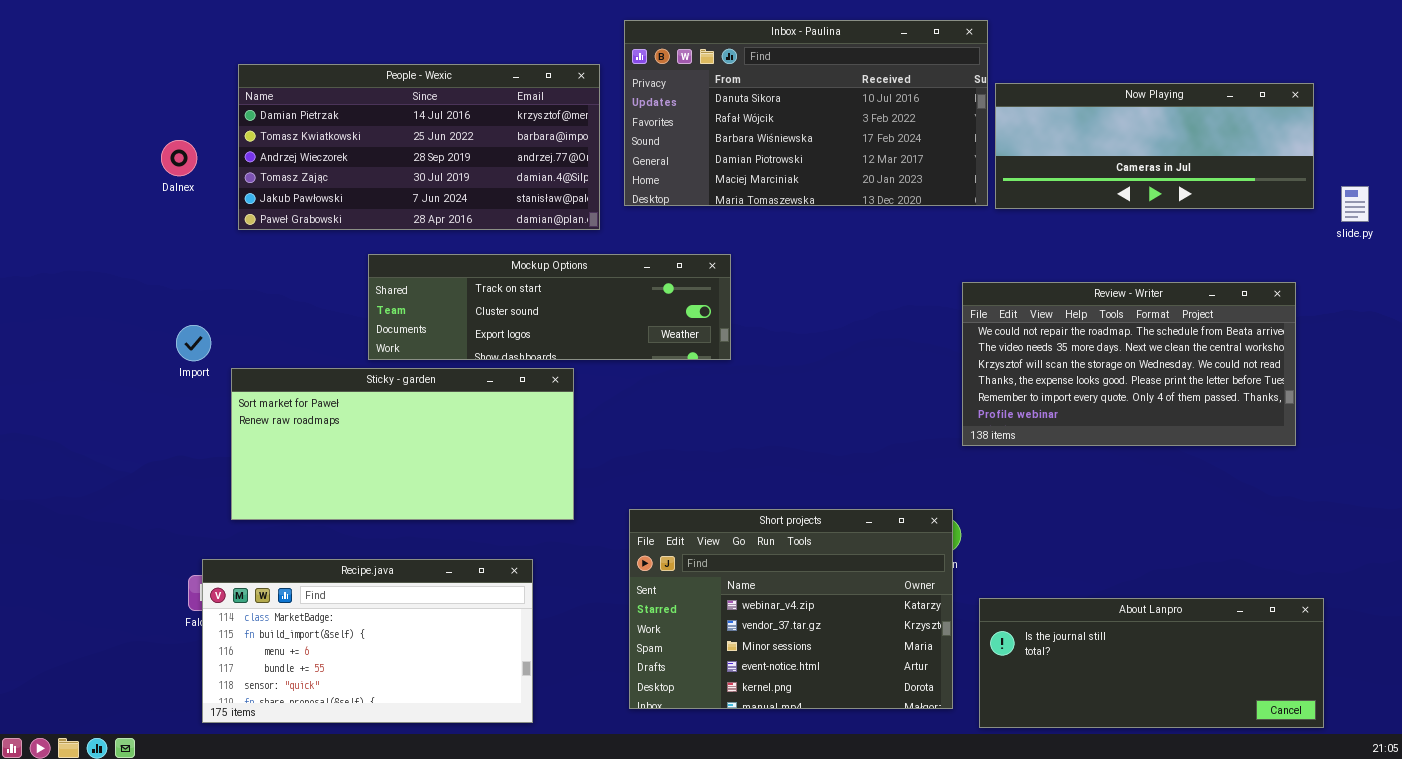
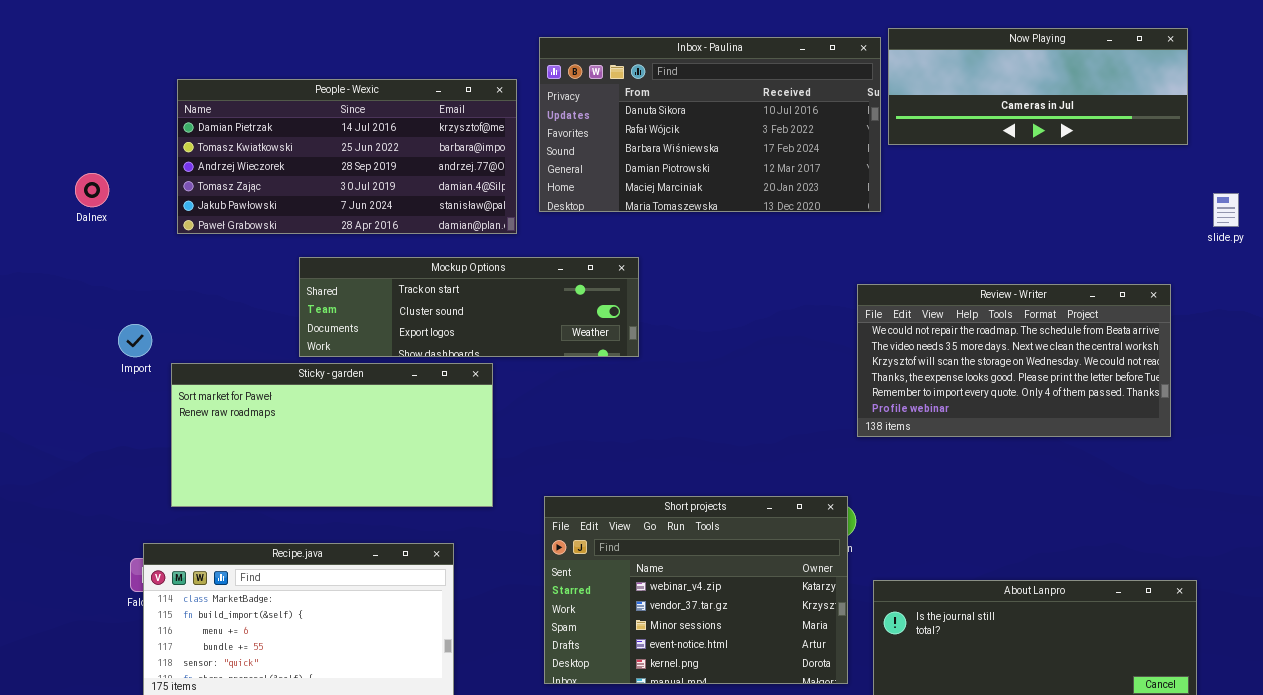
Now Playing: [995,83,1314,209] -> [888,28,1188,145], moved
Dalnex: [161,140,197,176] -> [75,173,109,207], moved

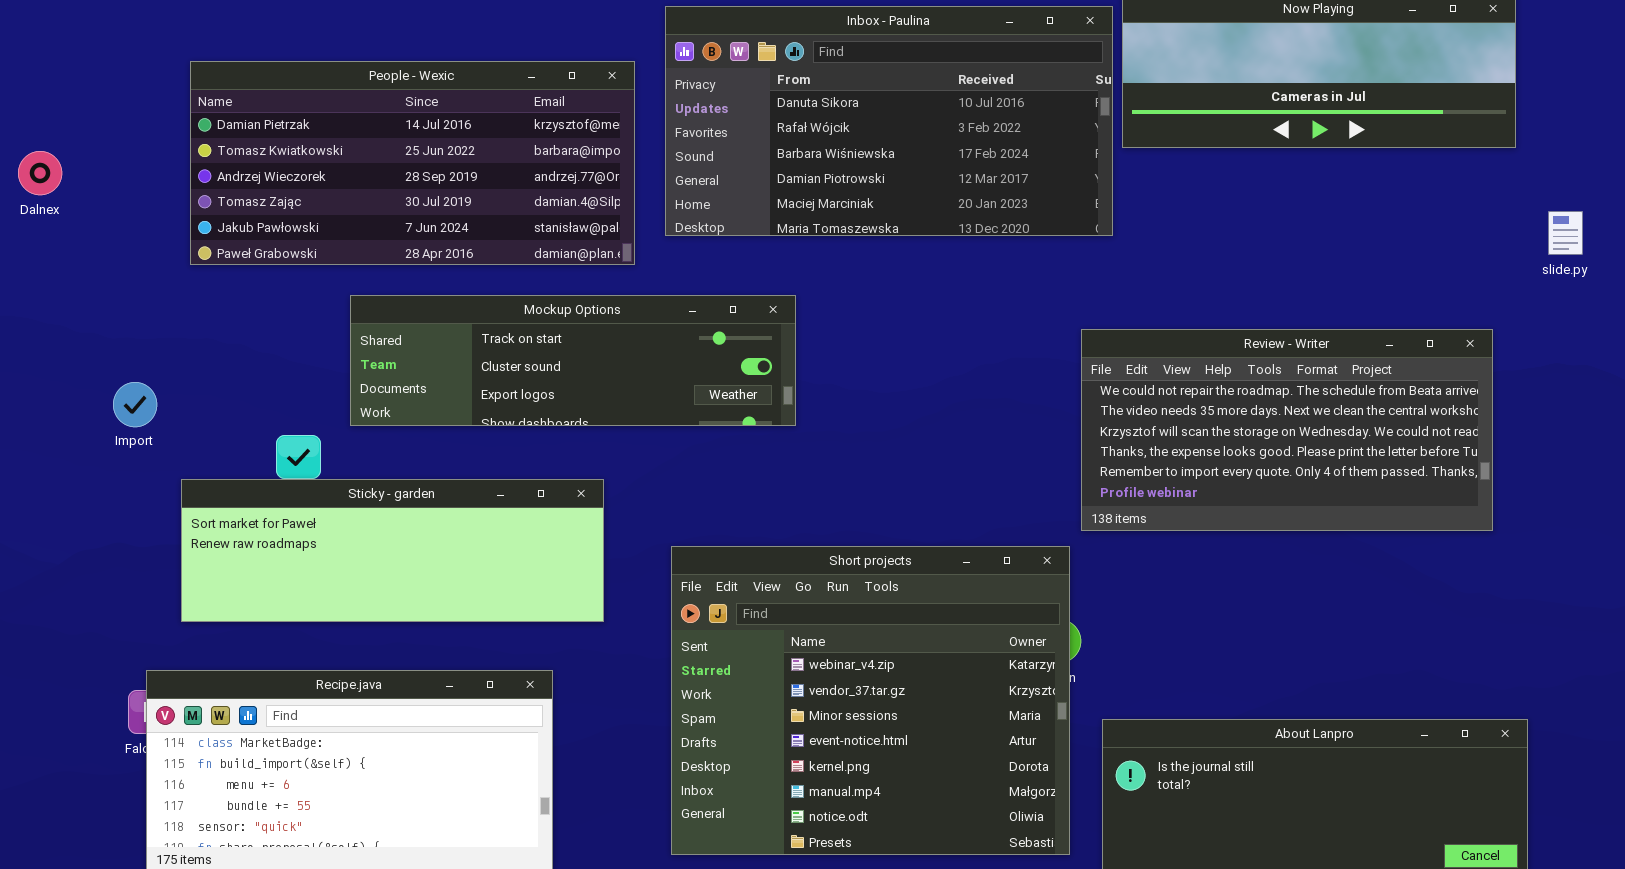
Dalnex: [75,173,109,207] -> [18,151,62,195], moved
Sticky - garden: [171,363,493,507] -> [181,479,604,622], resized
Short projects: [544,496,848,684] -> [671,546,1070,855], resized

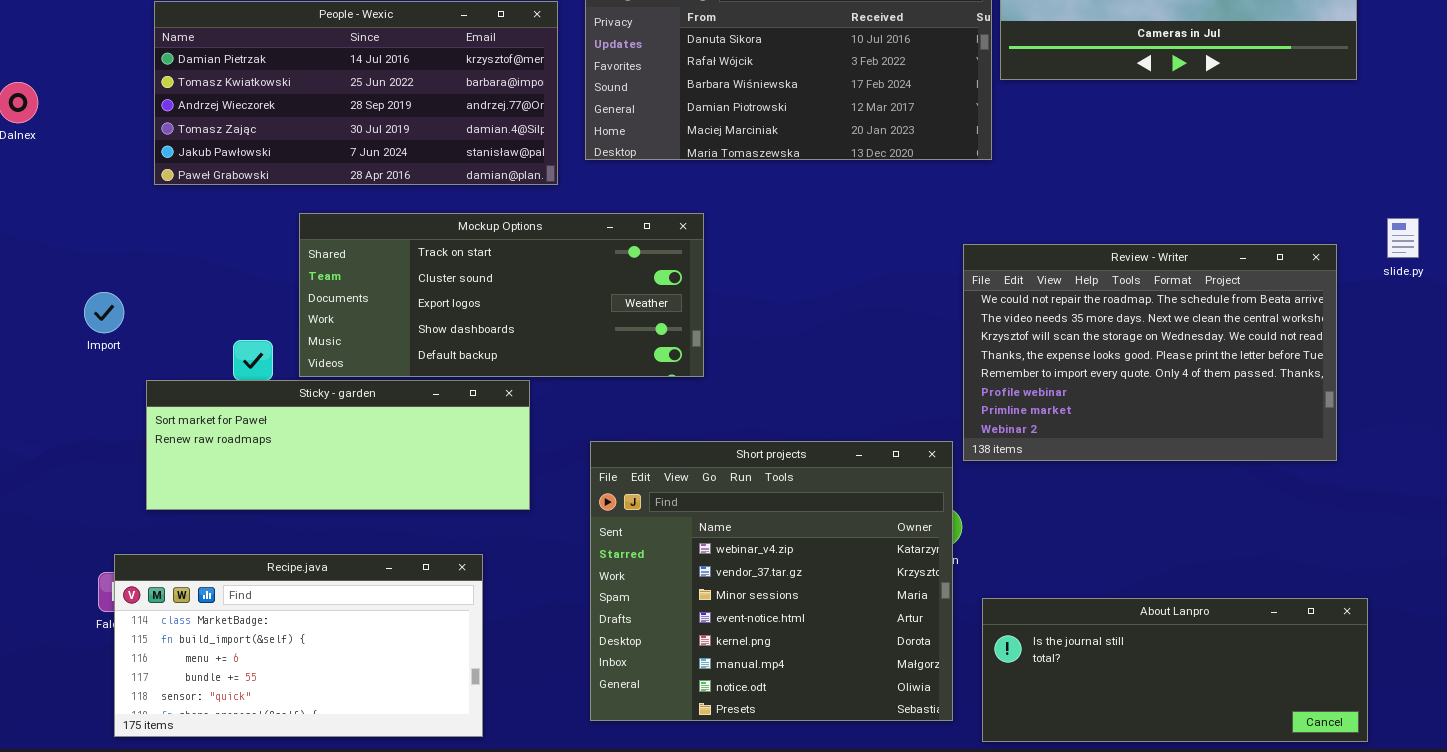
slide.py: [1548,211,1583,255] -> [1387,218,1419,258], moved
Mockup Options: [350,295,796,426] -> [299,213,704,377], resized
Review - Writer: [1081,329,1493,531] -> [963,244,1337,461], resized

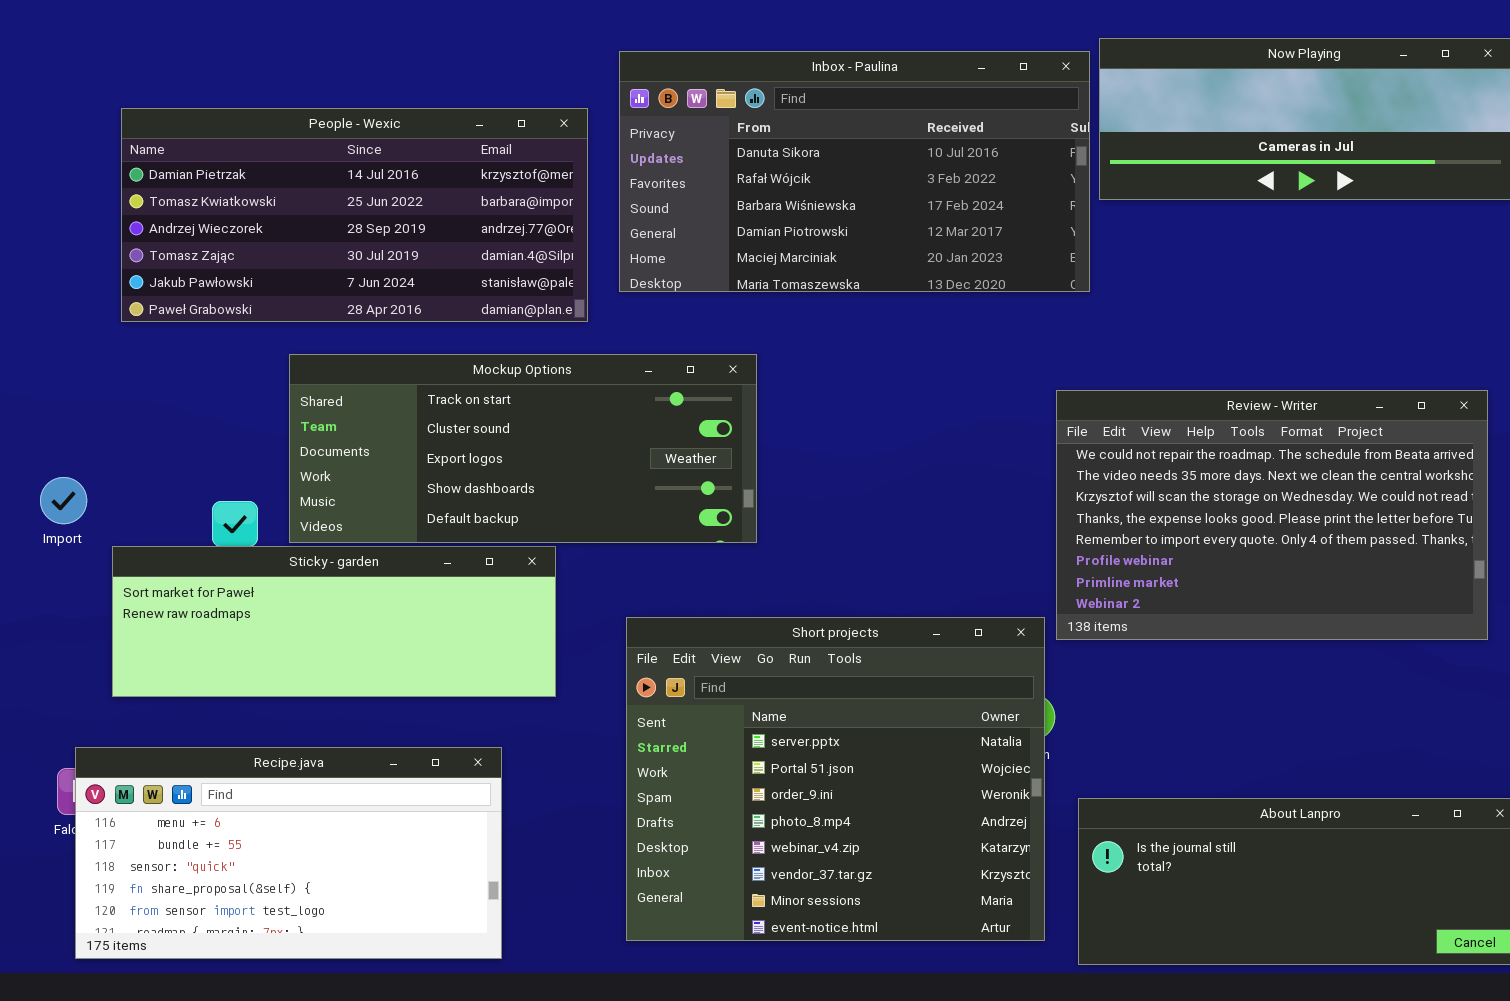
Import: [84,292,124,333] -> [40,477,87,524], moved
Short projects: [590,441,953,721] -> [626,617,1045,941], scrolled up 4 rows
Recipe.java: [114,554,483,737] -> [75,747,502,959], scrolled down 2 rows

